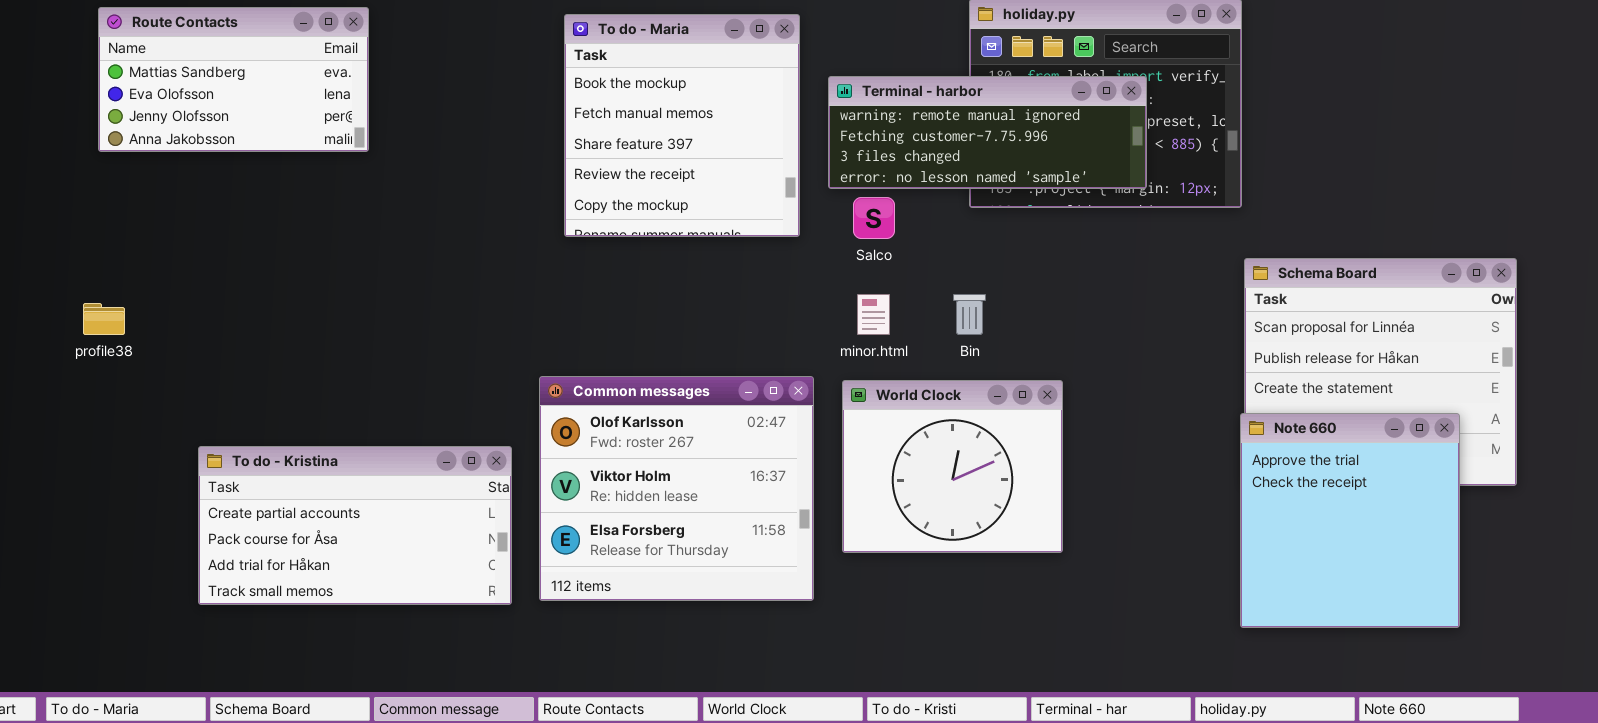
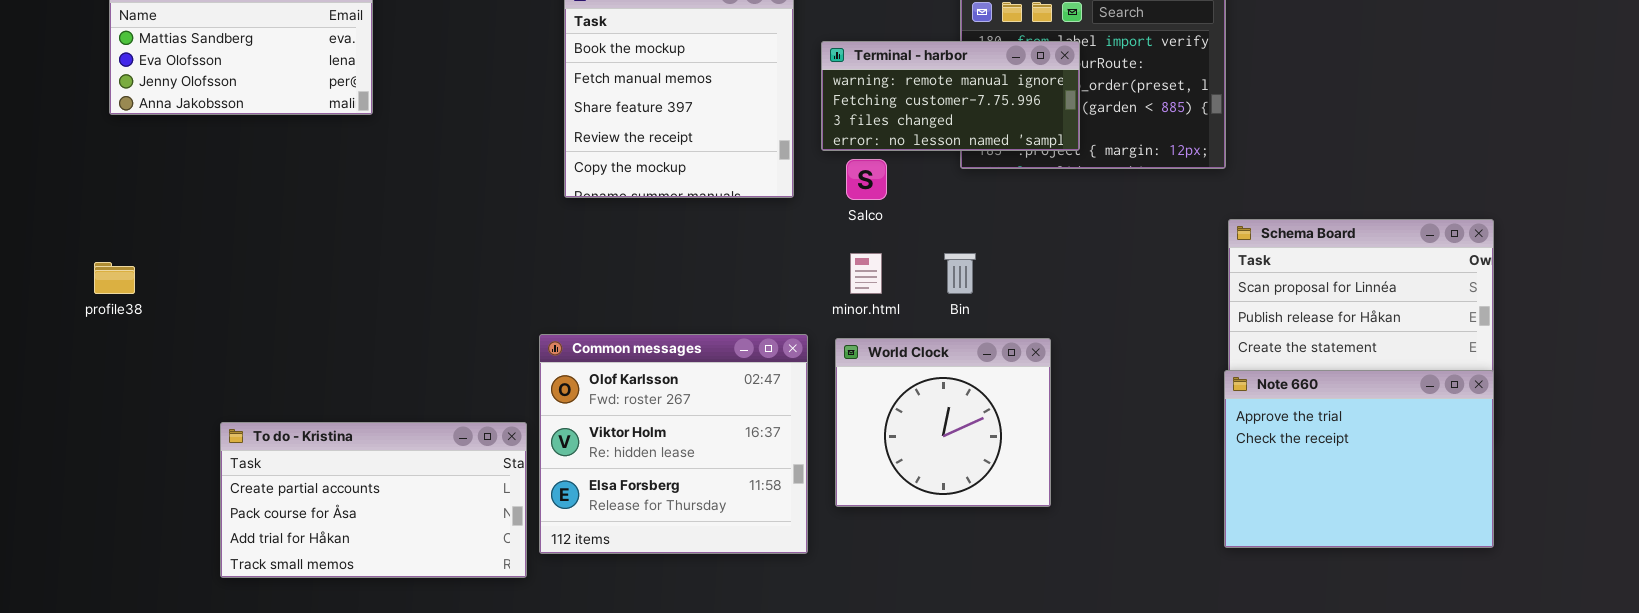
Terminal - harbor: [828,76,1147,189] -> [821,41,1080,151], resized
Note 660: [1240,413,1460,628] -> [1224,370,1494,548], resized
To do - Kristina: [198,446,512,605] -> [220,422,527,578], moved

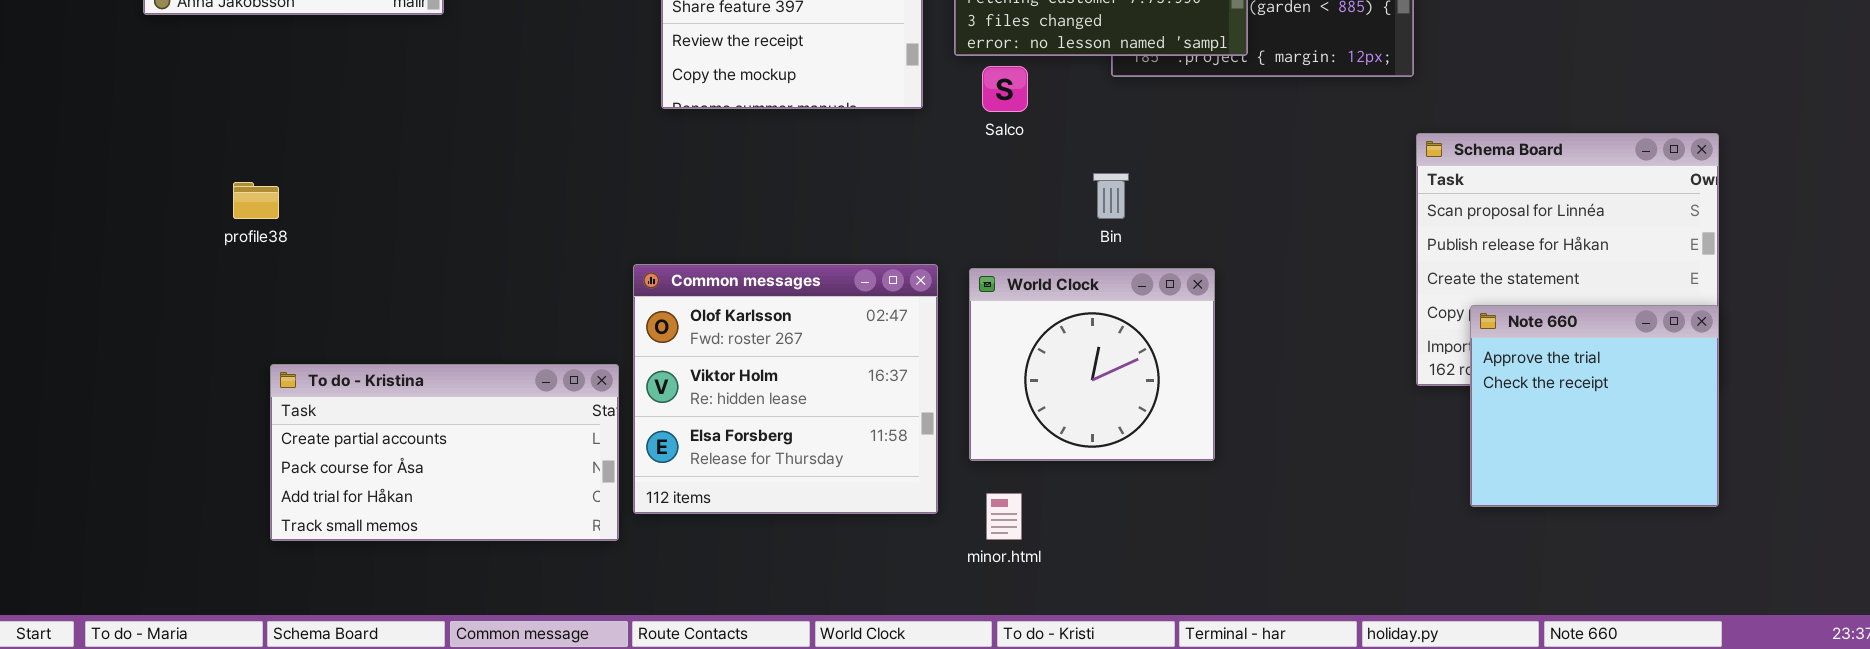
minor.html: [850,253,882,294] -> [986,493,1022,540], moved
profile38: [94,262,135,294] -> [233,182,279,219], moved
Note 660: [1224,370,1494,548] -> [1470,305,1719,507], resized

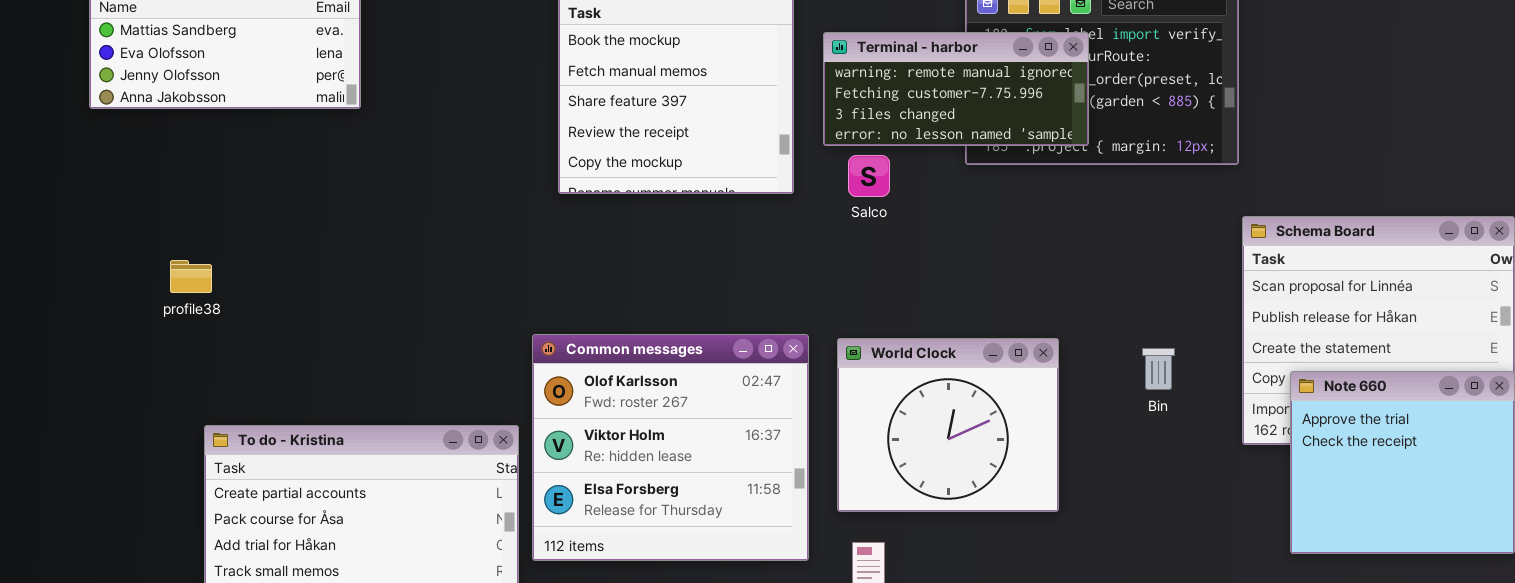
Bin: [1093,173,1129,219] -> [1142,348,1175,390], moved

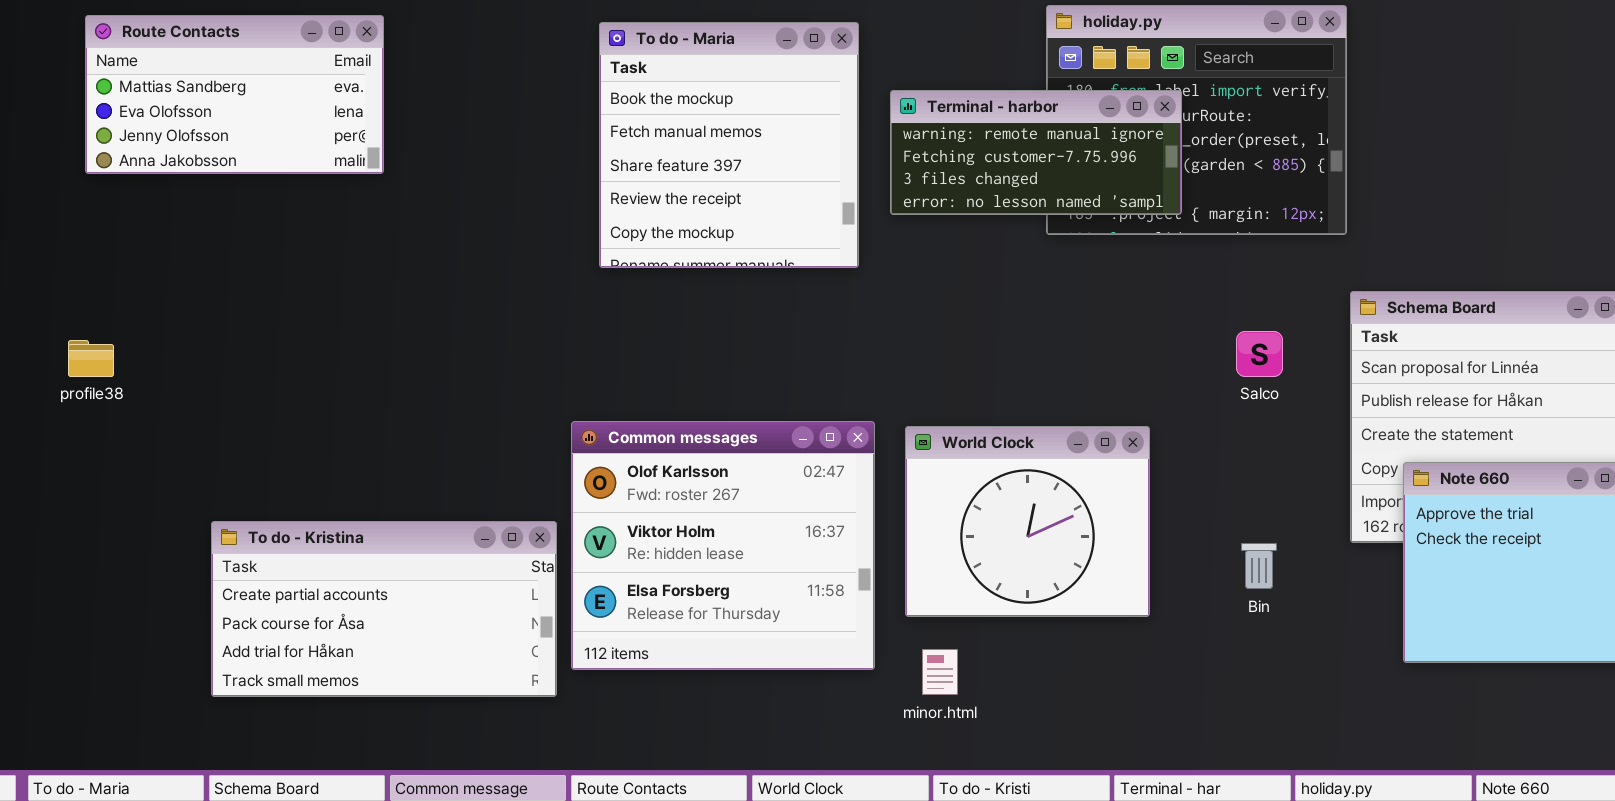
Salco: [848,155,890,197] -> [1236,331,1283,377], moved
profile38: [170,260,212,293] -> [68,340,114,377], moved
Bin: [1142,348,1175,390] -> [1241,543,1277,589], moved

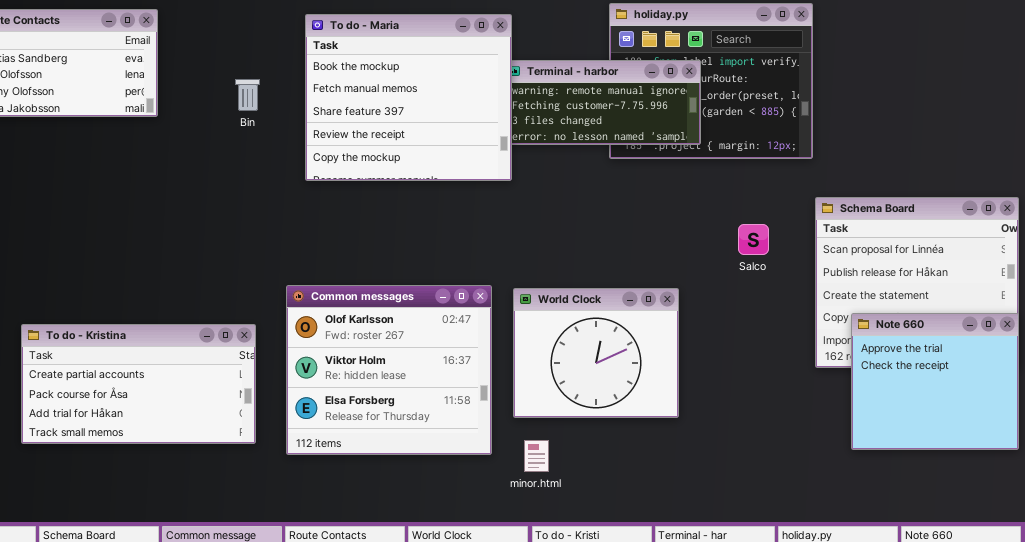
To do - Maria: [599,22,859,268] -> [305,14,512,181], resized
To do - Kristina: [211,521,557,697] -> [21,324,256,444], moved
Bin: [1241,543,1277,589] -> [235,79,260,111], moved

